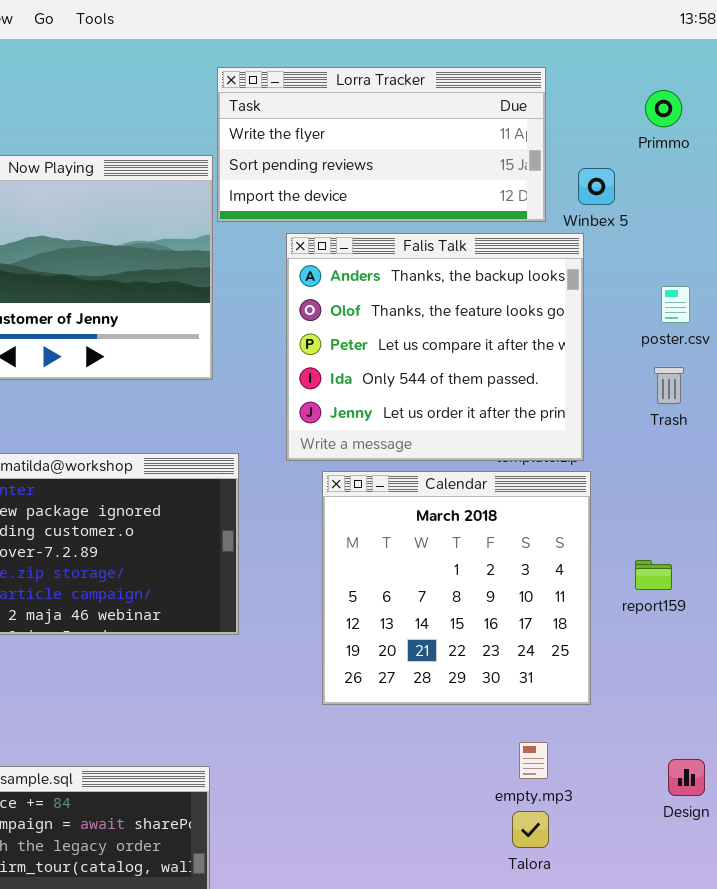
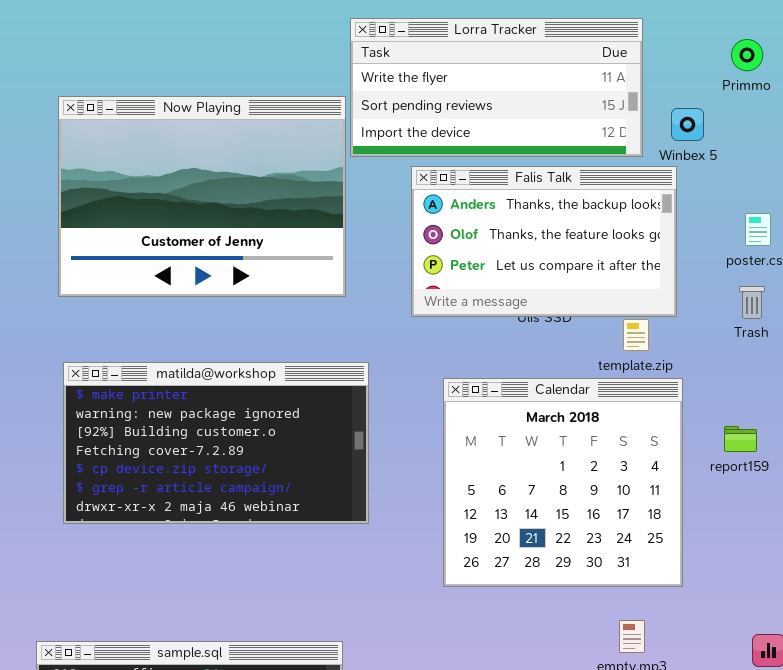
Falis Talk: [286,233,584,461] -> [411,166,677,317], resized
report159: [635,560,672,590] -> [724,426,757,452], moved

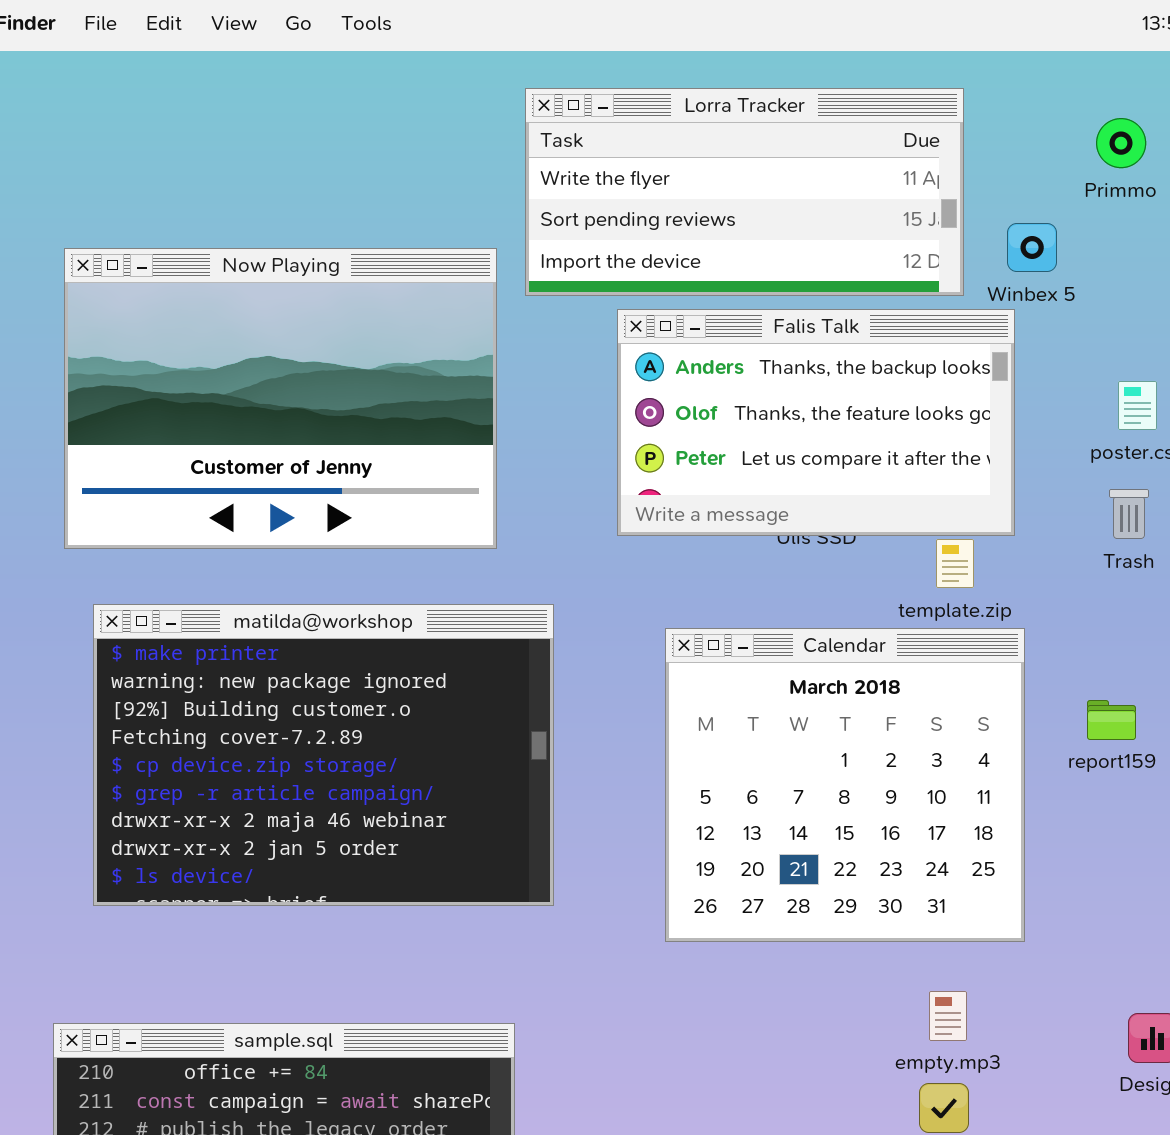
Now Playing: [58,96,346,297] -> [64,248,497,549], moved
matilda@workshop: [63,362,369,524] -> [93,604,554,906], resized

